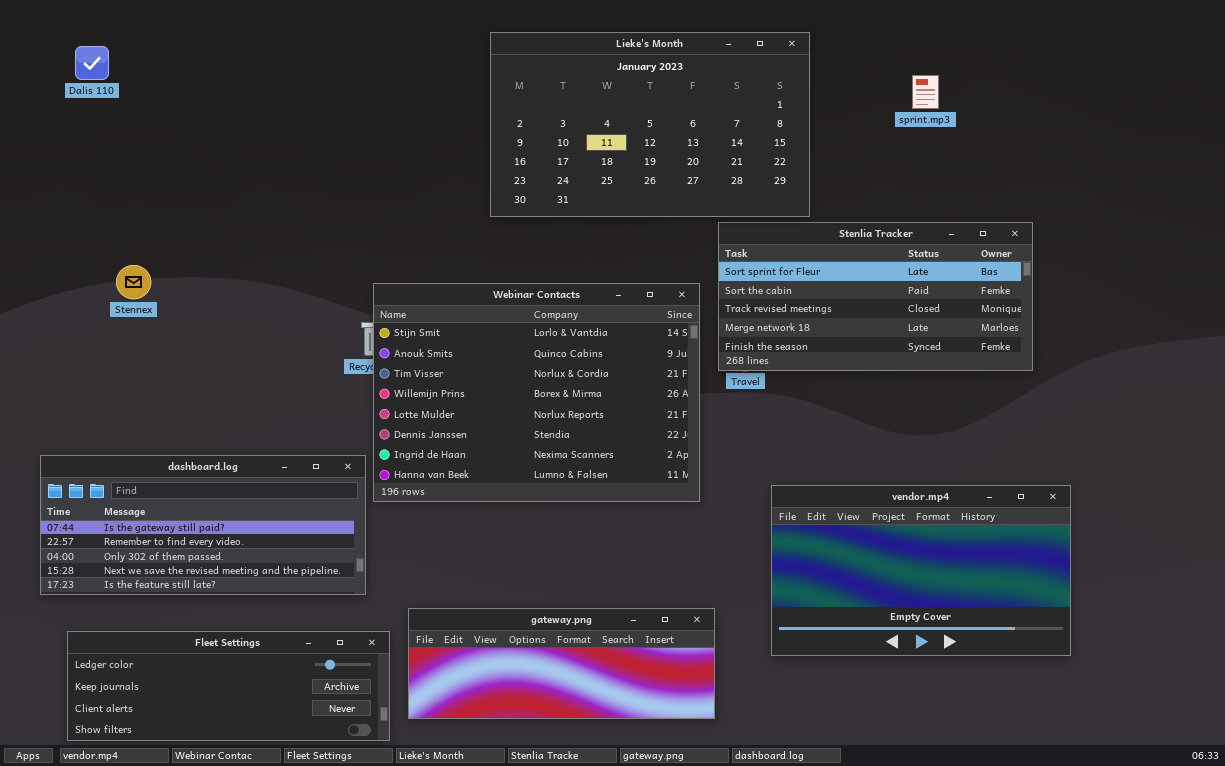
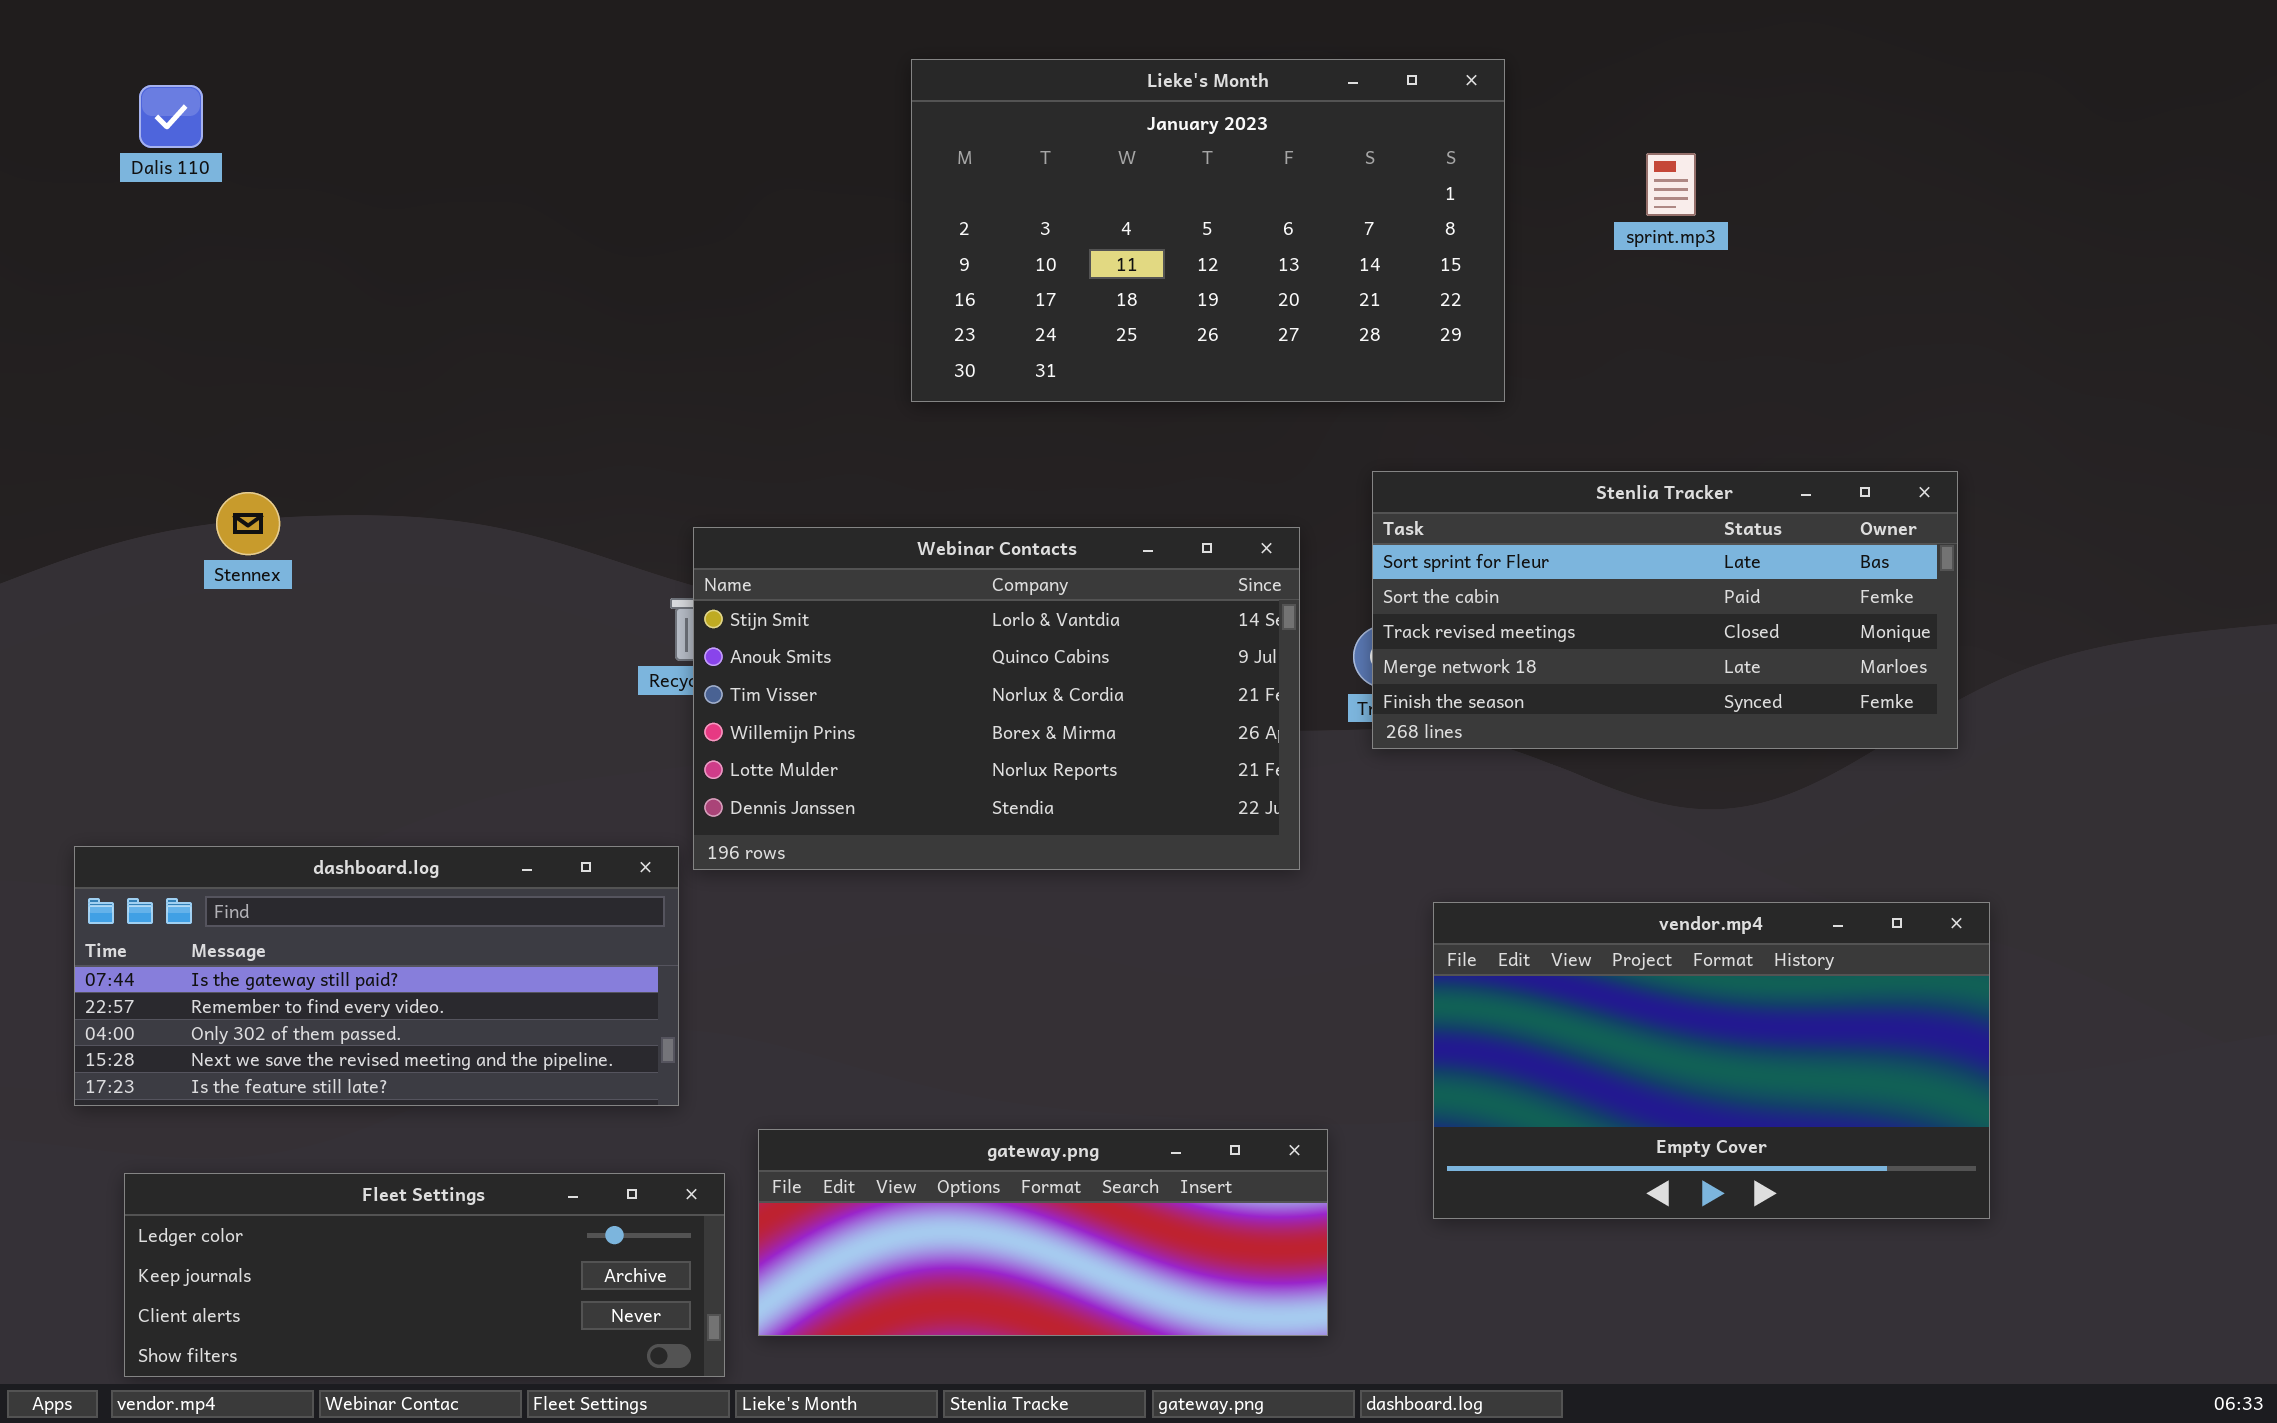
sprint.mp3: [912,75,939,109] -> [1646,153,1696,216], moved
Stenlia Tracker: [718,222,1033,371] -> [1372,471,1958,749], moved
Webinar Contacts: [373,283,700,502] -> [693,527,1300,870], resized

